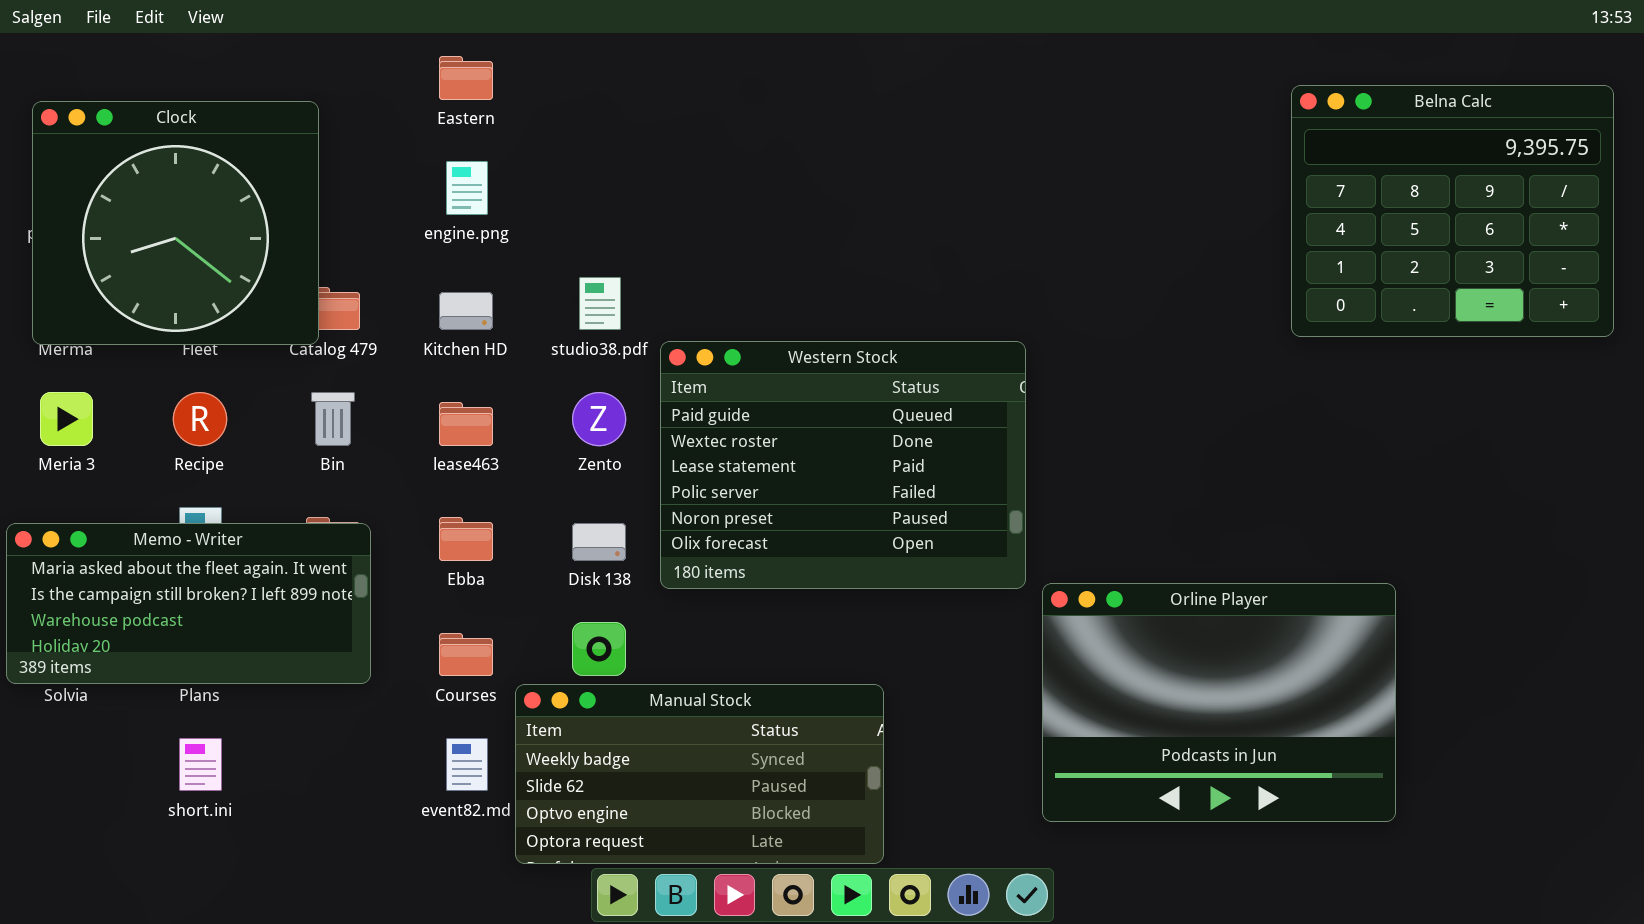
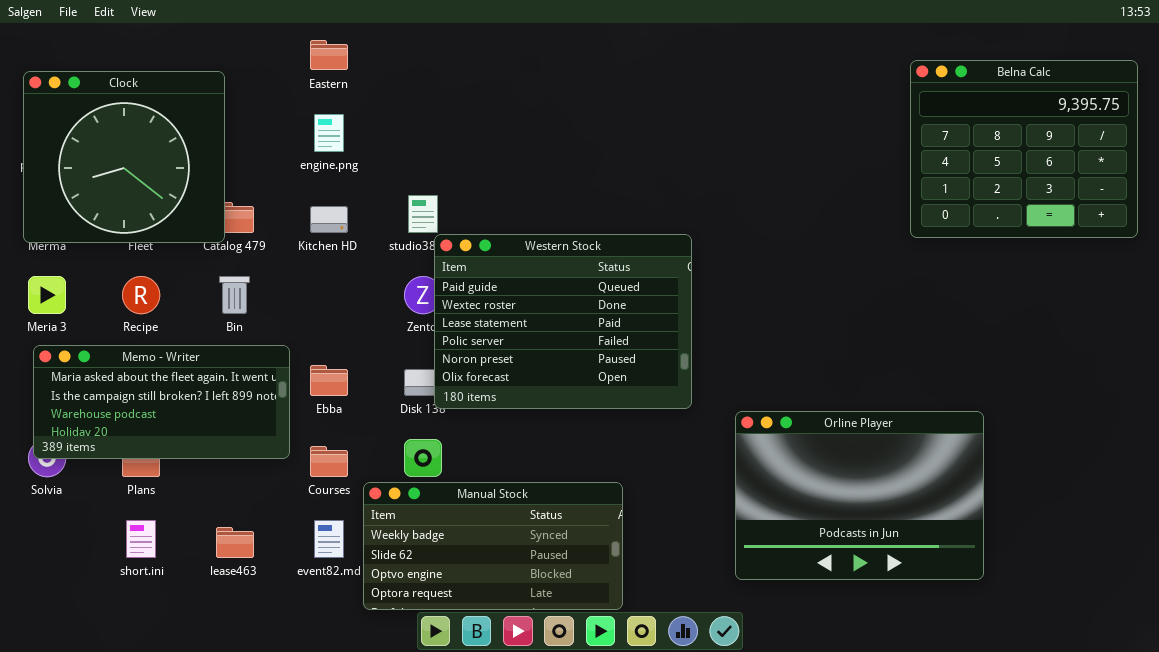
Western Stock: [660,341,1026,589] -> [434,234,692,409], moved
lease463: [439,402,493,446] -> [216,527,254,558], moved
Memo - Writer: [6,523,371,684] -> [33,345,290,459], moved

